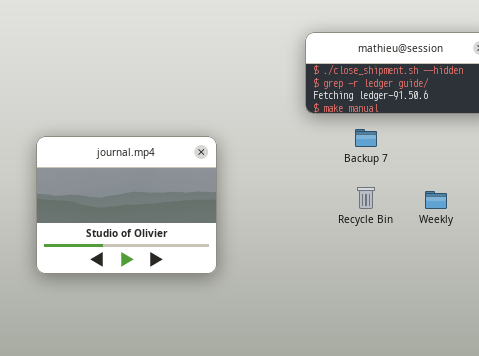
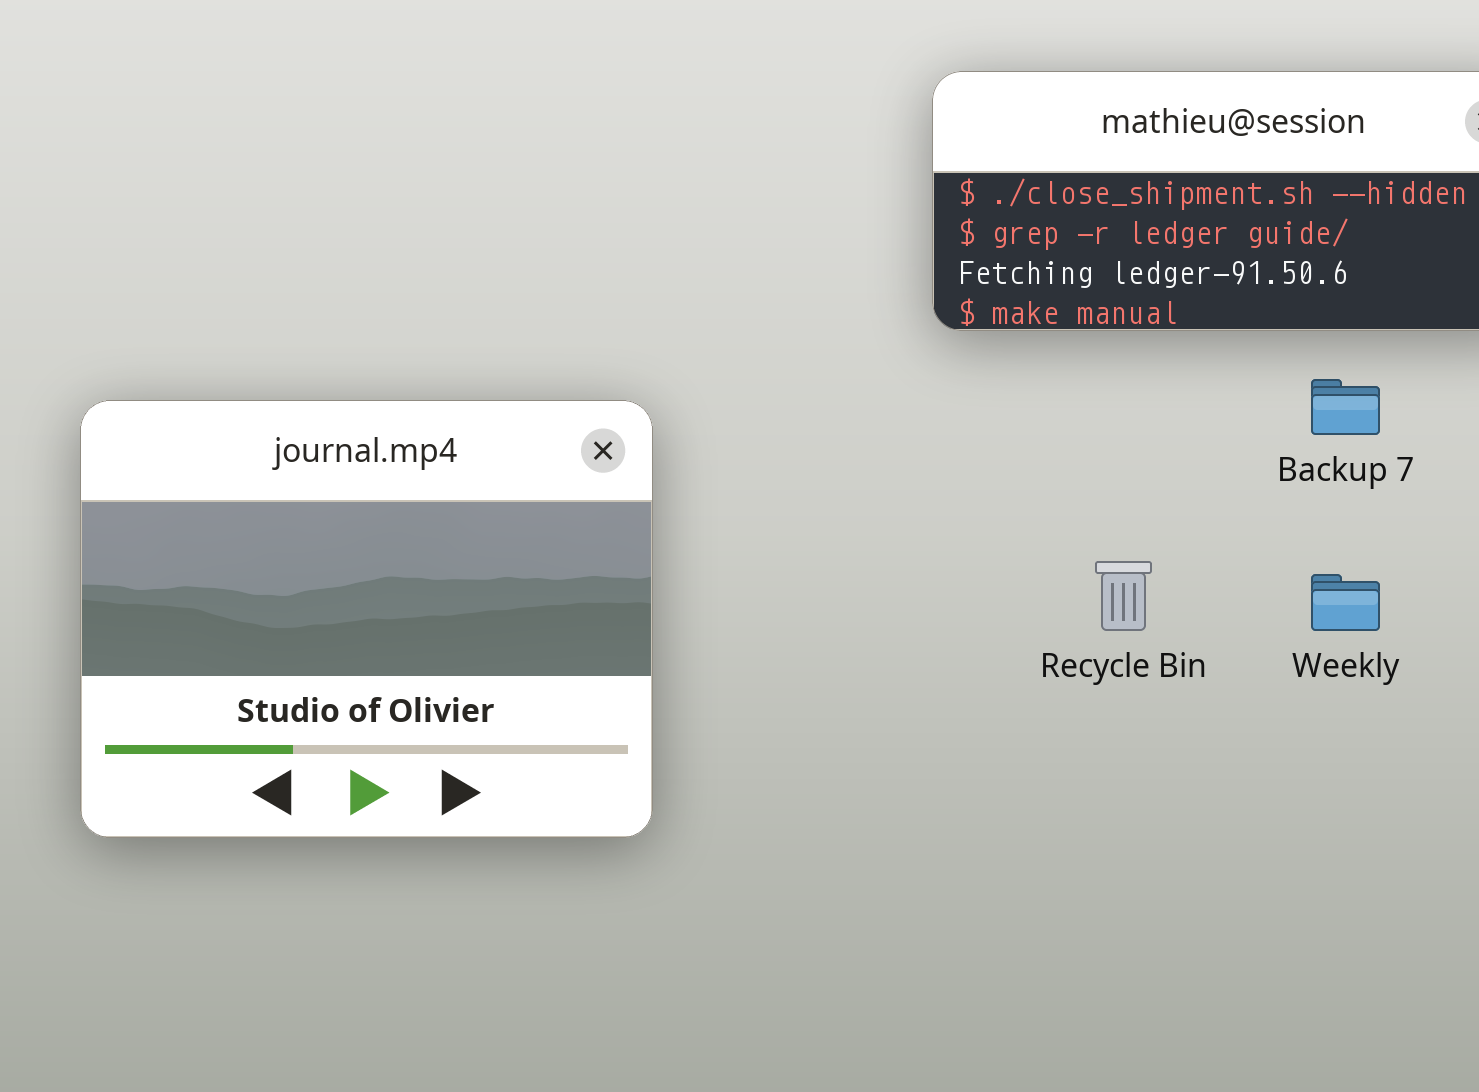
Backup 7: [355,129,377,147] -> [1311,379,1380,435], moved

